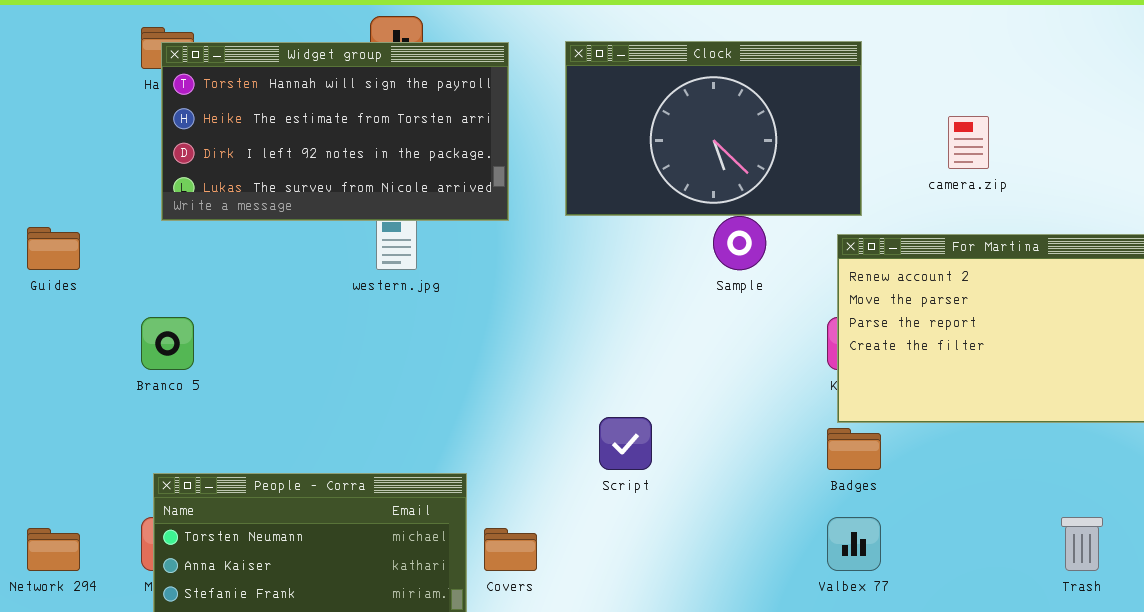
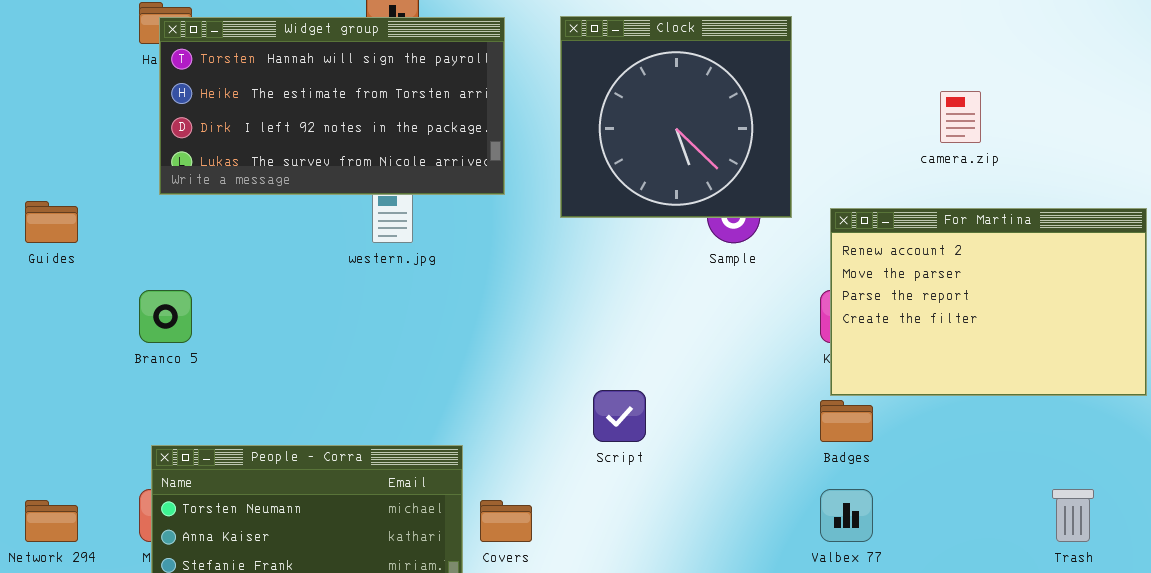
Clock: [565,41,862,216] -> [560,16,792,218], resized

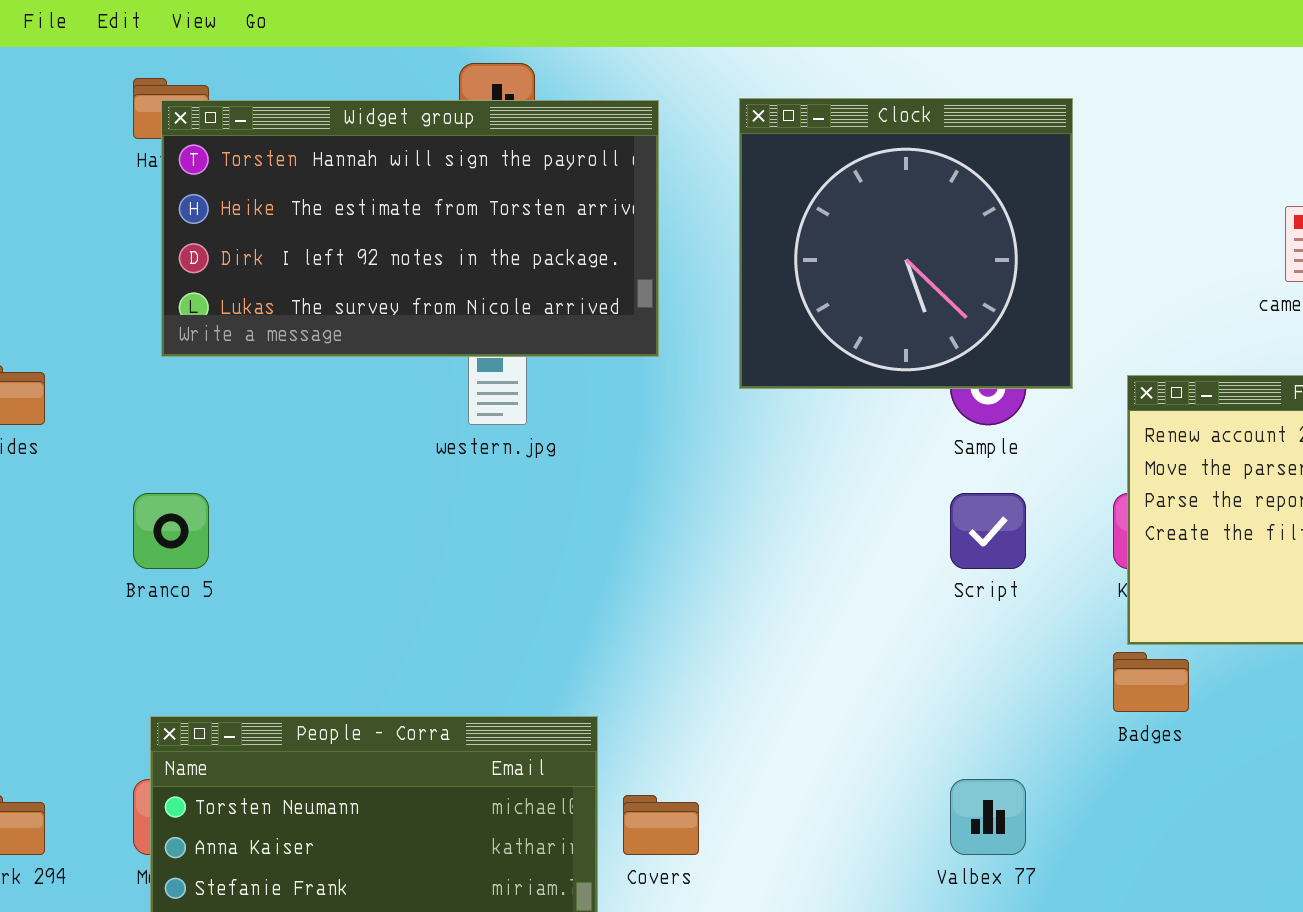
Script: [593,390,646,442] -> [950,493,1026,569], moved
Valbex 77: [820,489,873,542] -> [950,779,1026,855], moved

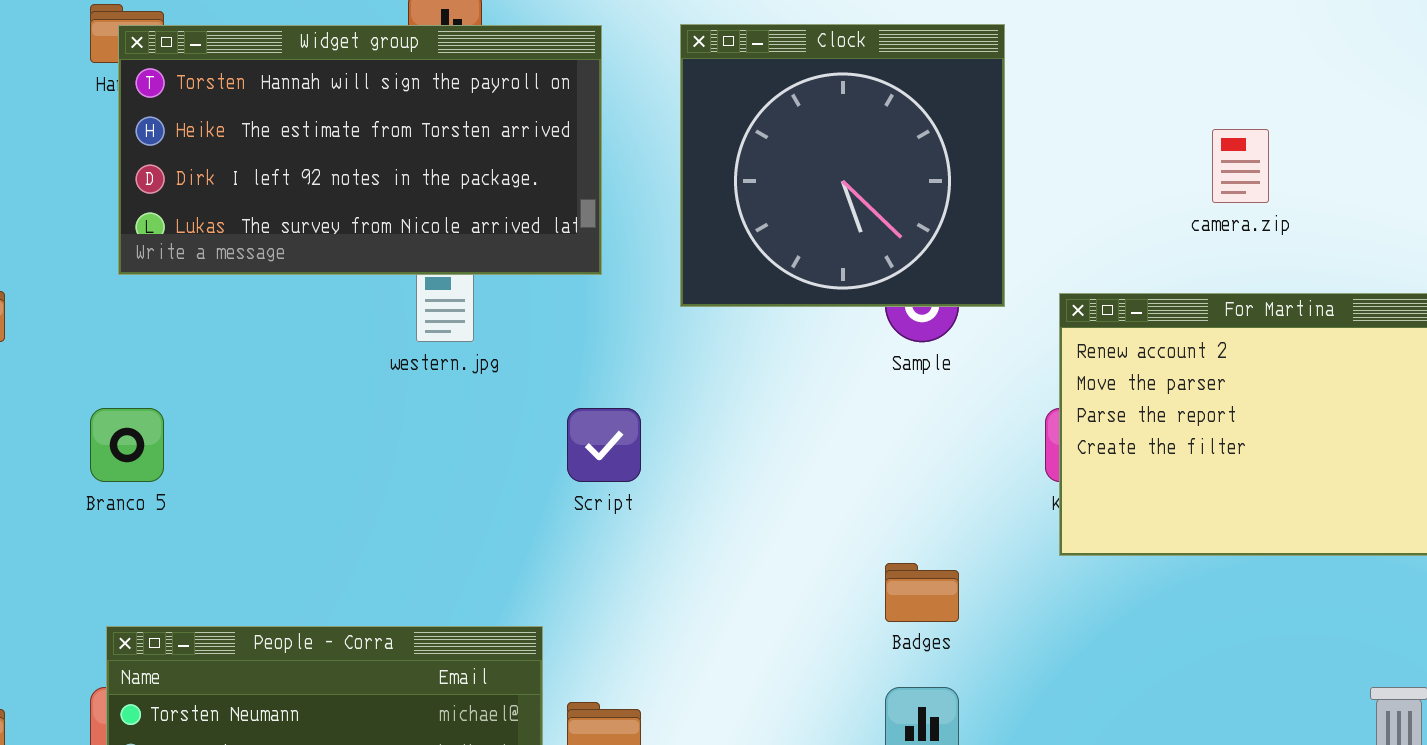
Script: [950,493,1026,569] -> [567,408,641,482], moved
Badges: [1113,652,1189,712] -> [885,563,959,622], moved

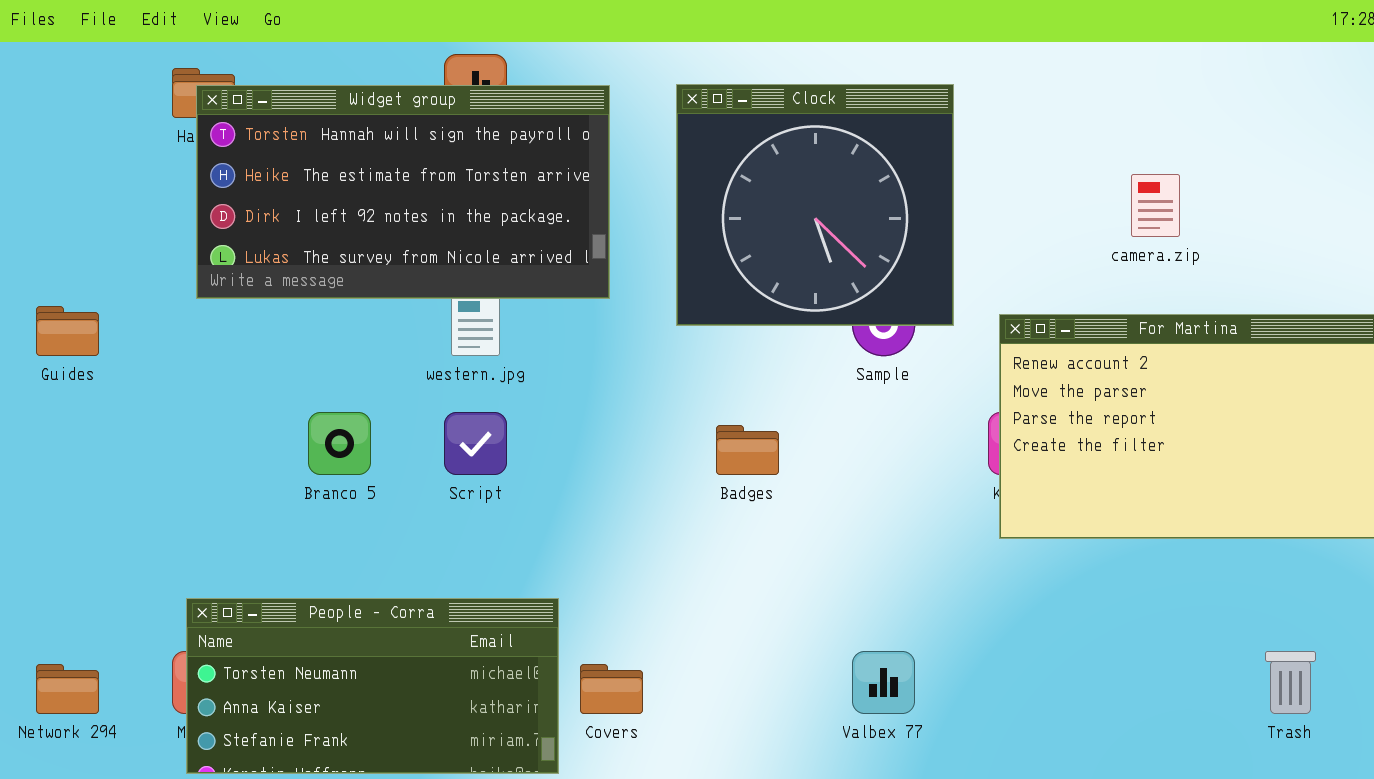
Branco 5: [90,408,164,482] -> [308,412,371,475], moved
Script: [567,408,641,482] -> [444,412,507,475], moved
Badges: [885,563,959,622] -> [716,425,779,475], moved

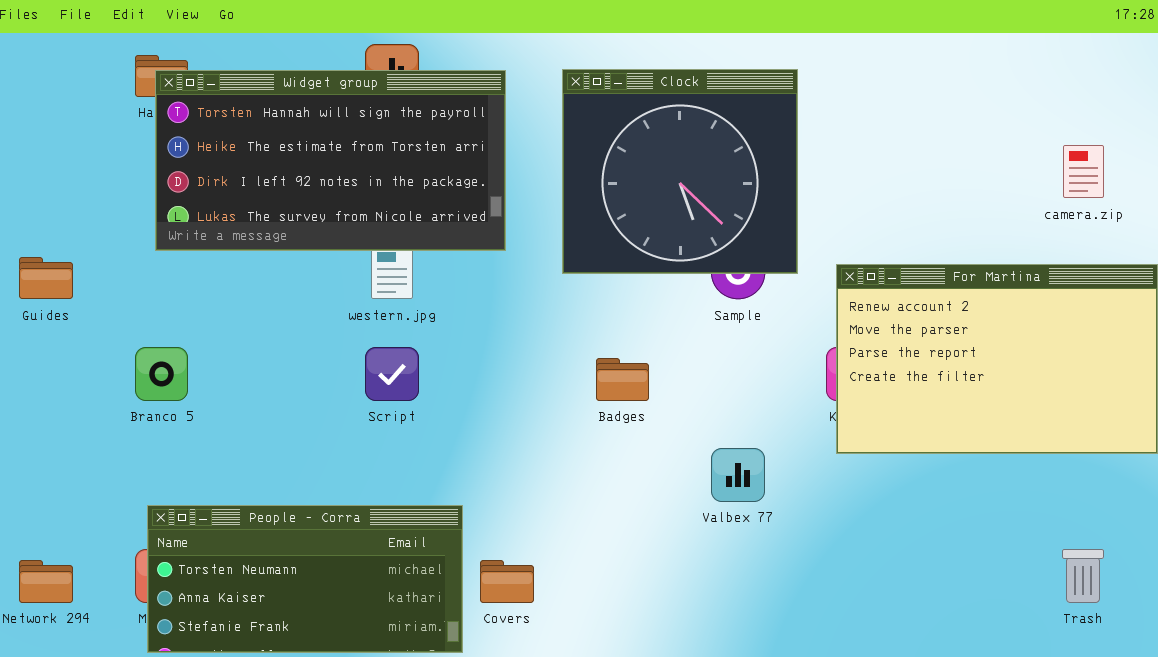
camera.zip: [1131,174,1180,237] -> [1063,145,1104,198], moved
Branco 5: [308,412,371,475] -> [135,347,188,401], moved
Valbex 77: [852,651,915,714] -> [711,448,765,502], moved

